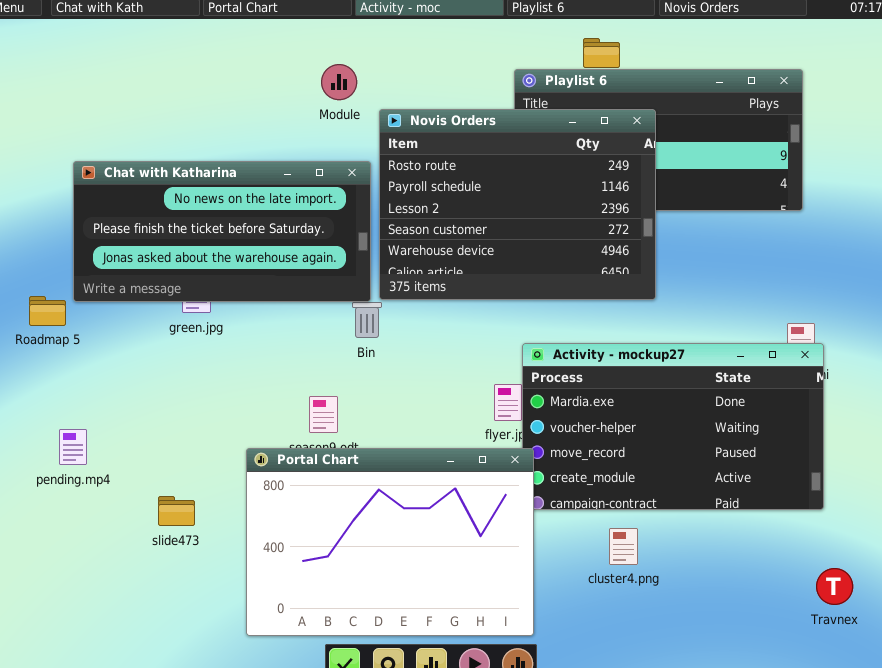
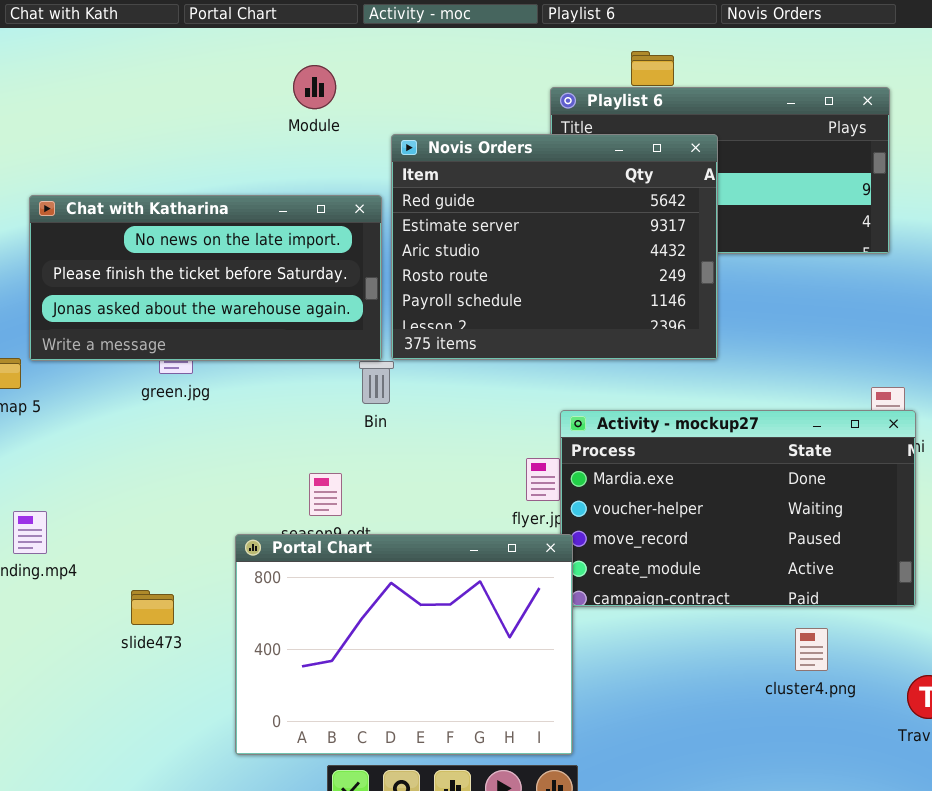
Module: [321,64,357,100] -> [293,65,336,109], moved
Novis Orders: [379,109,656,300] -> [391,134,718,360], scrolled up 3 rows
cluster4.png: [609,528,638,565] -> [795,628,828,671], moved

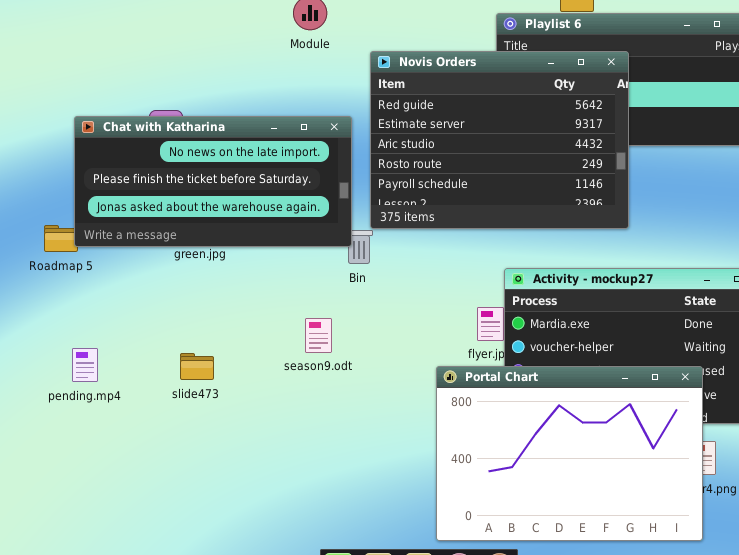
Chat with Katharina: [29,195,382,361] -> [74,116,352,247], moved
Portal Chart: [235,534,573,755] -> [436,366,703,541], moved
slide473: [131,590,174,625] -> [180,353,214,380], moved

